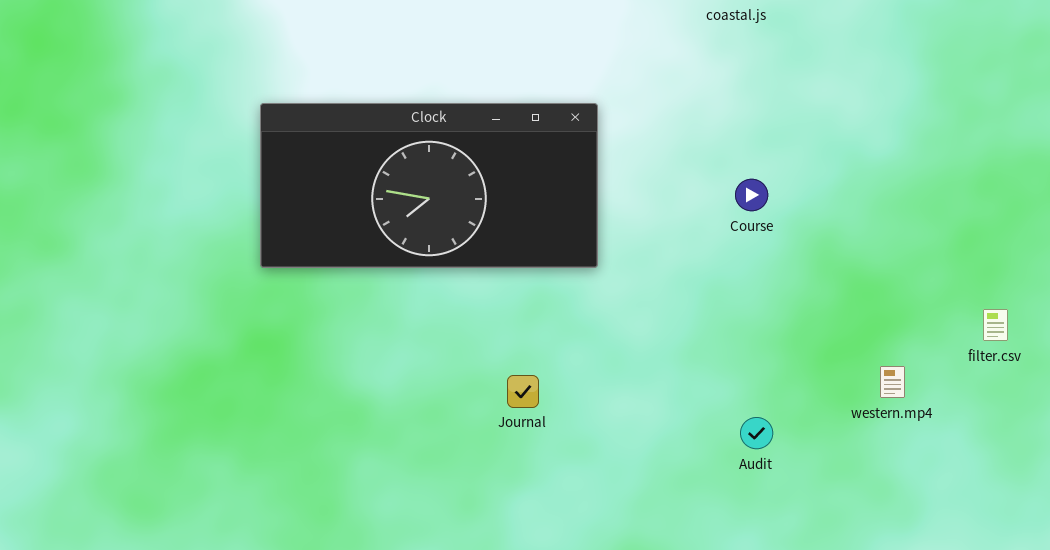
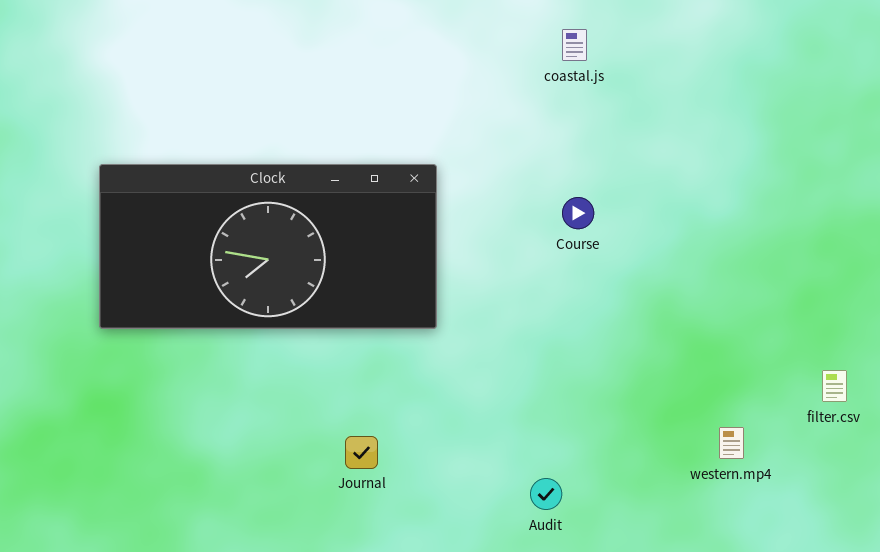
Course: [735,179,768,211] -> [562,197,594,229], moved
Audit: [740,417,773,449] -> [530,478,562,510], moved

